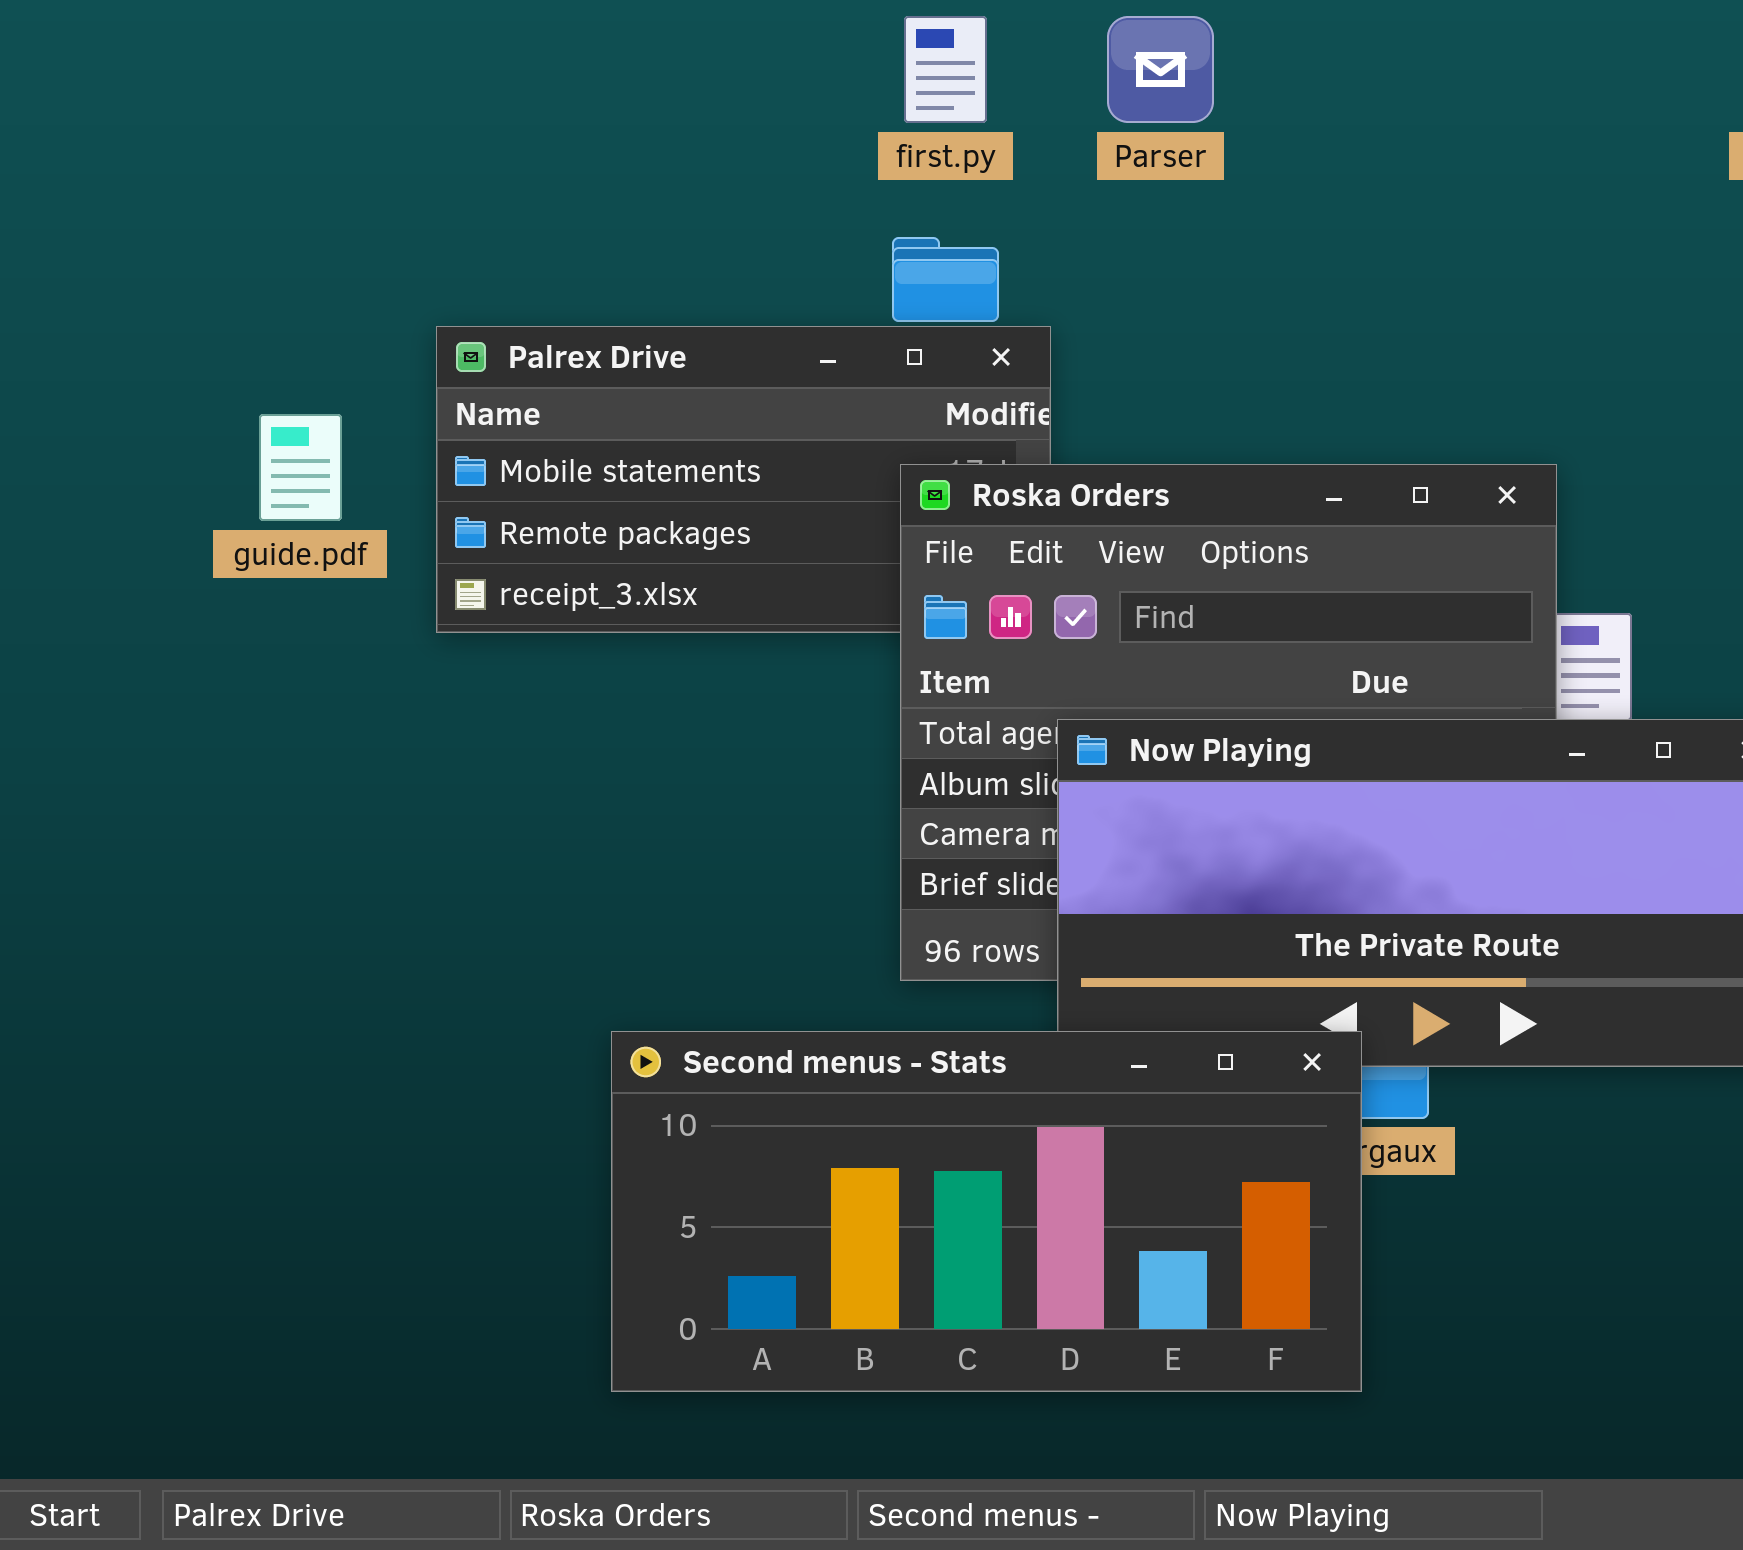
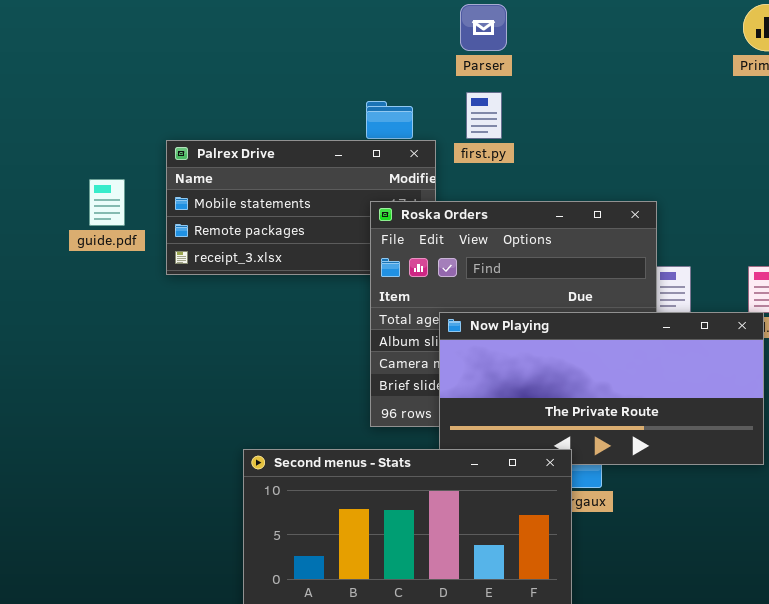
first.py: [904,16,987,123] -> [466,92,502,139], moved

